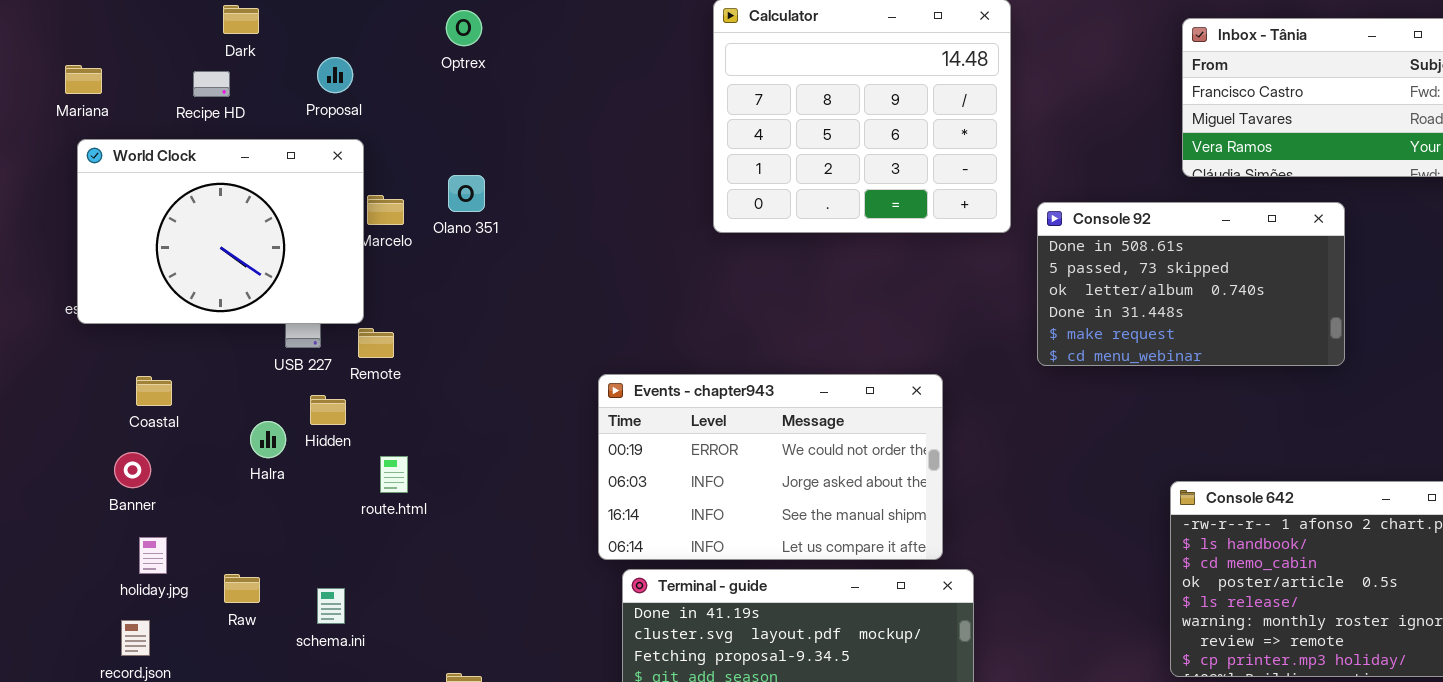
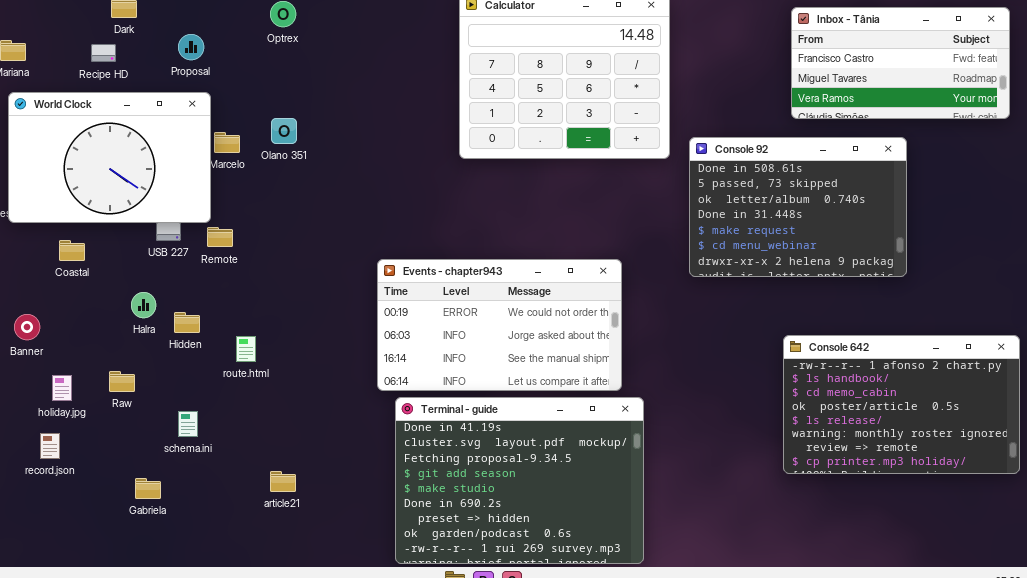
Console 92: [1037,202,1345,366] -> [689,137,907,277], resized
Coastal: [136,376,172,406] -> [59,240,85,261], moved
Hidden: [310,395,346,425] -> [174,312,200,333], moved
Banner: [114,452,151,488] -> [14,314,40,340], moved
route.html: [380,456,408,493] -> [236,336,256,362], moved
Raw: [224,574,260,603] -> [109,371,135,392], moved

